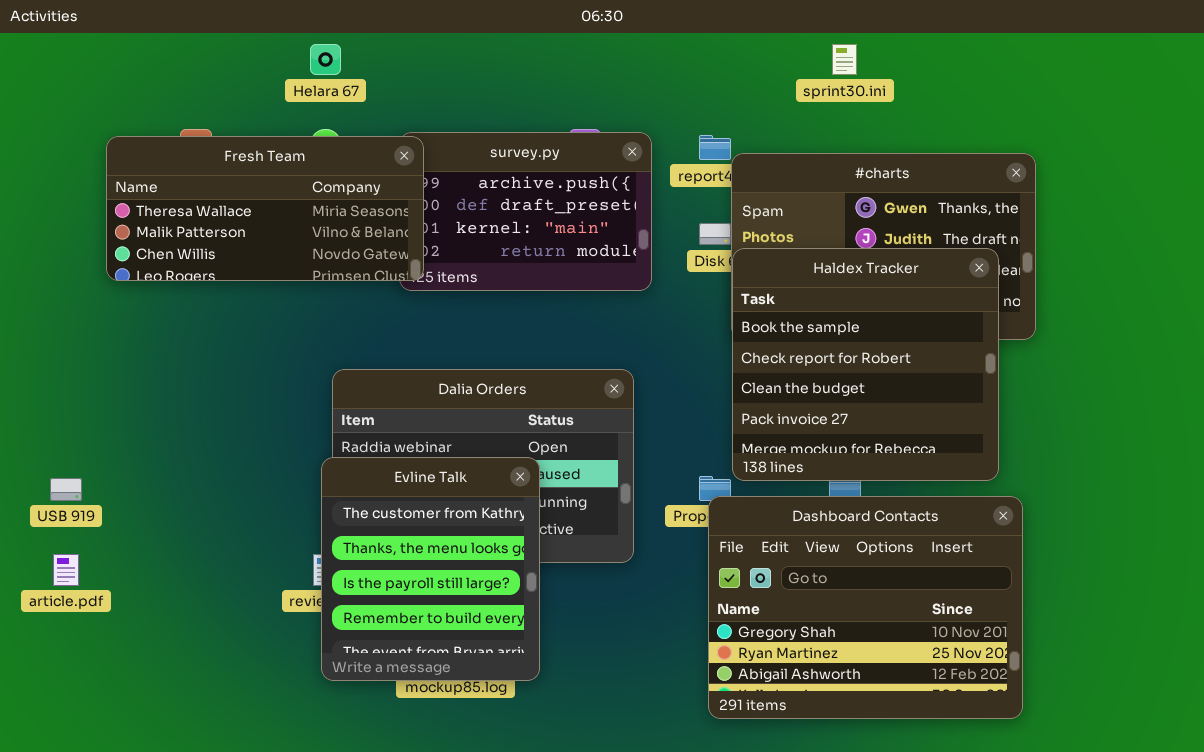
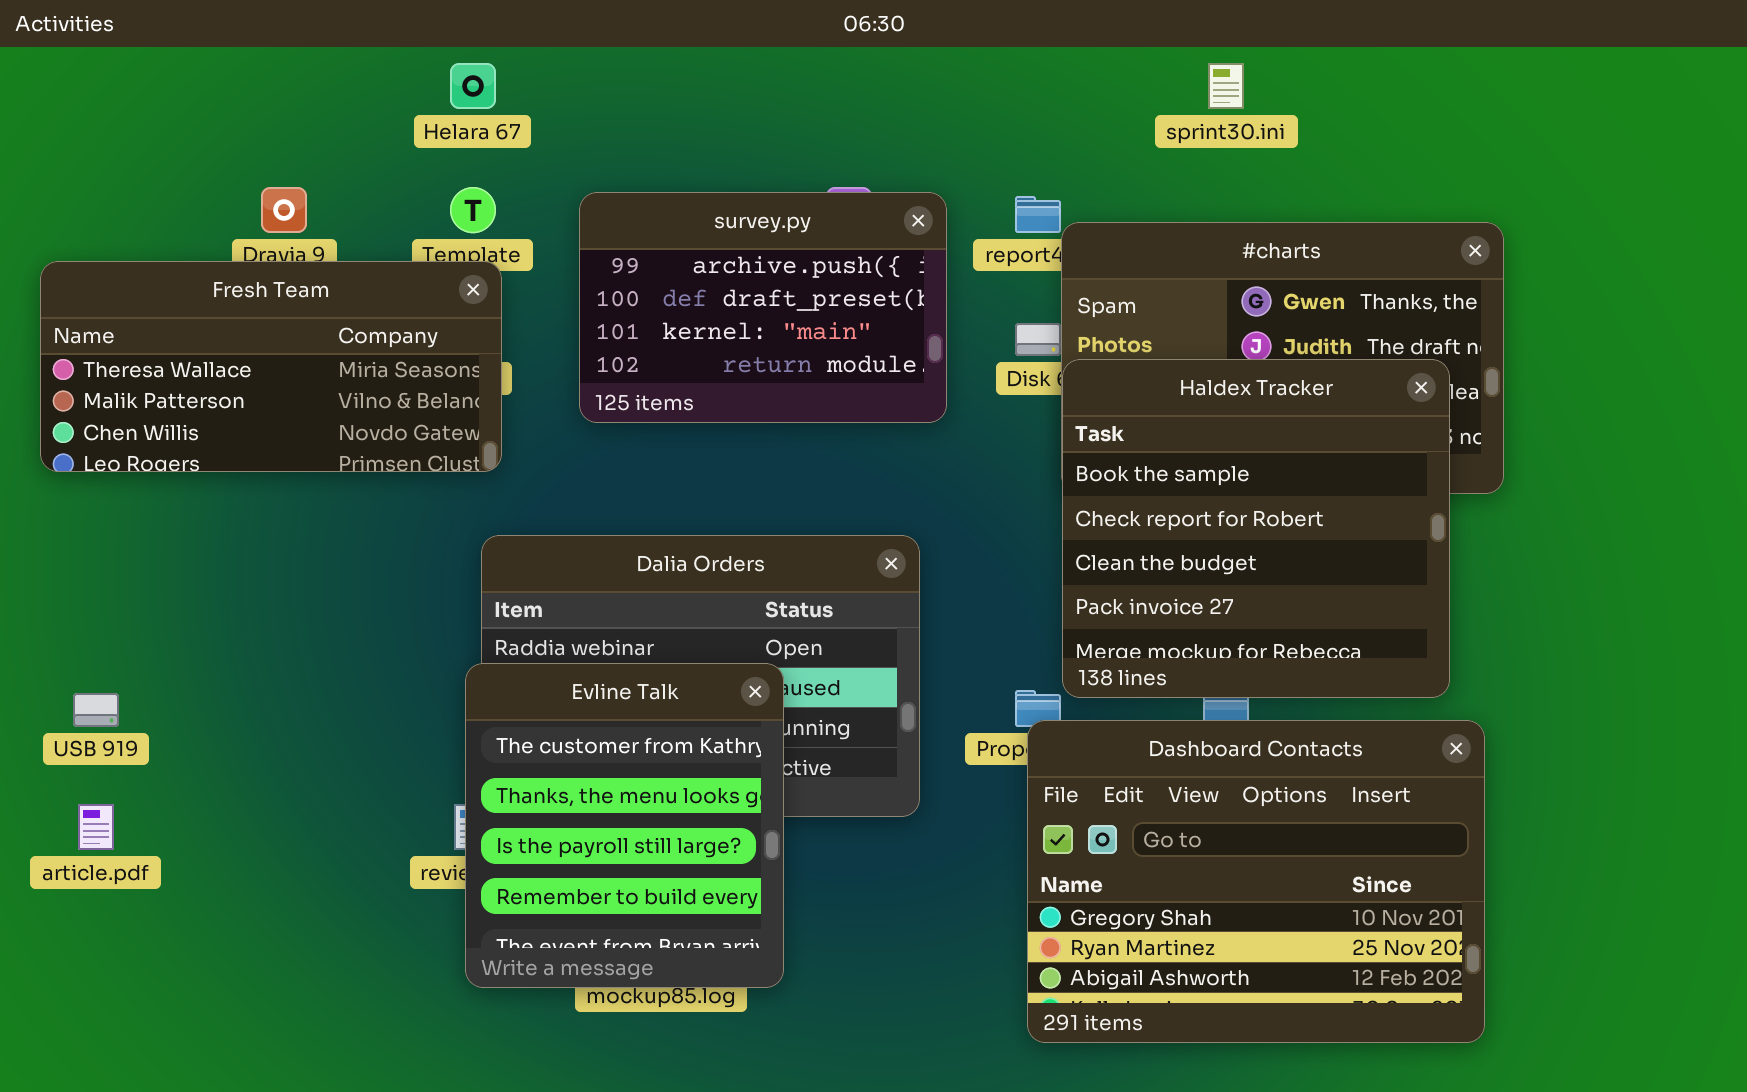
Fresh Team: [106,136,424,281] -> [40,261,502,472], moved

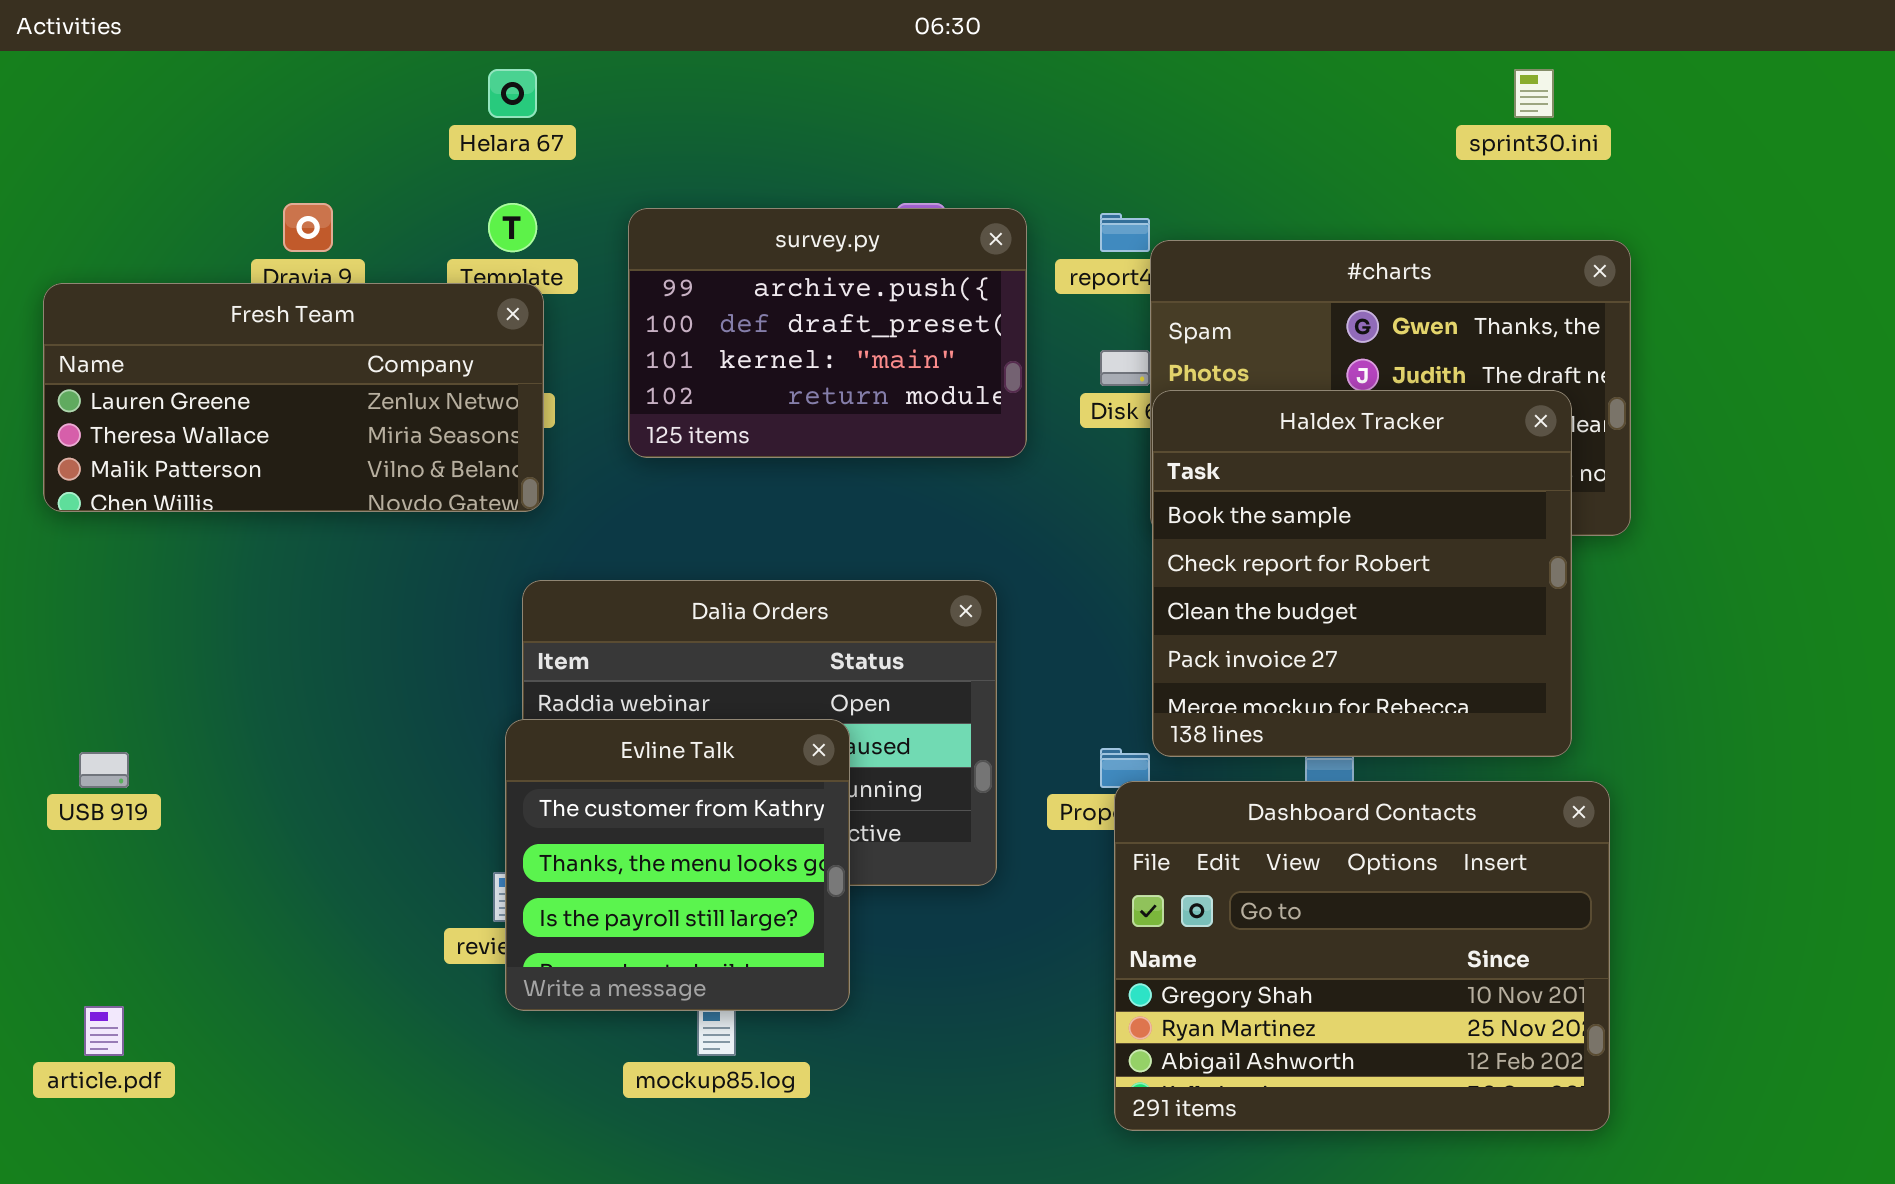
sprint30.ini: [1208,63,1244,109] -> [1514,69,1554,118], moved
Fresh Team: [40,261,502,472] -> [43,283,544,512], scrolled up 1 row
Evline Talk: [465,663,784,988] -> [505,719,850,1011], resized
article.pdf: [78,804,114,850] -> [84,1006,124,1056], moved

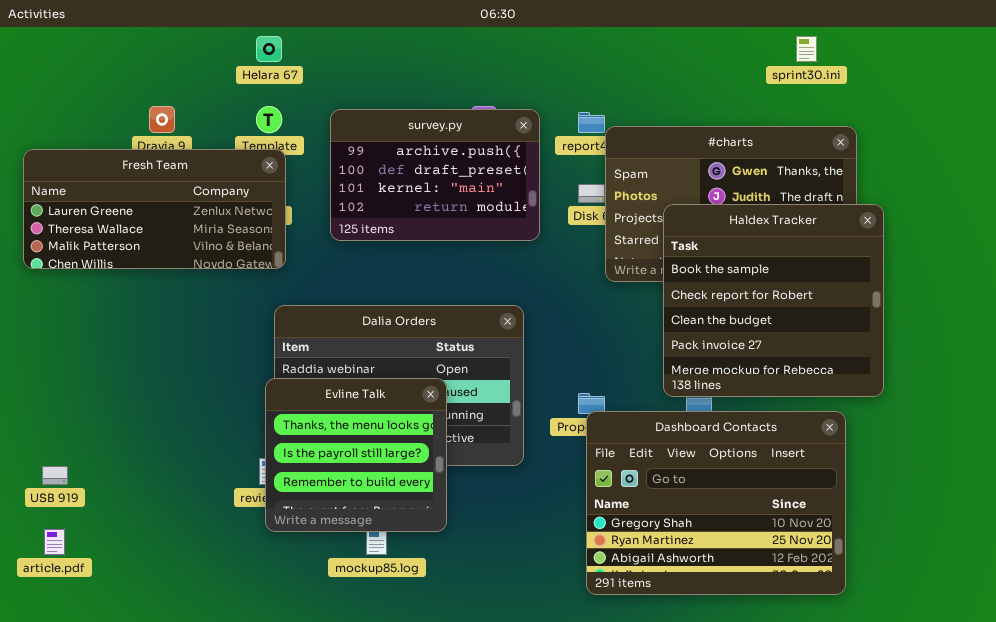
Haldex Tracker: [1152,390,1572,757] -> [663,204,884,397], moved
Evline Talk: [505,719,850,1011] -> [265,378,447,532], scrolled down 1 row
USB 919: [79,752,129,788] -> [42,466,68,485], moved

